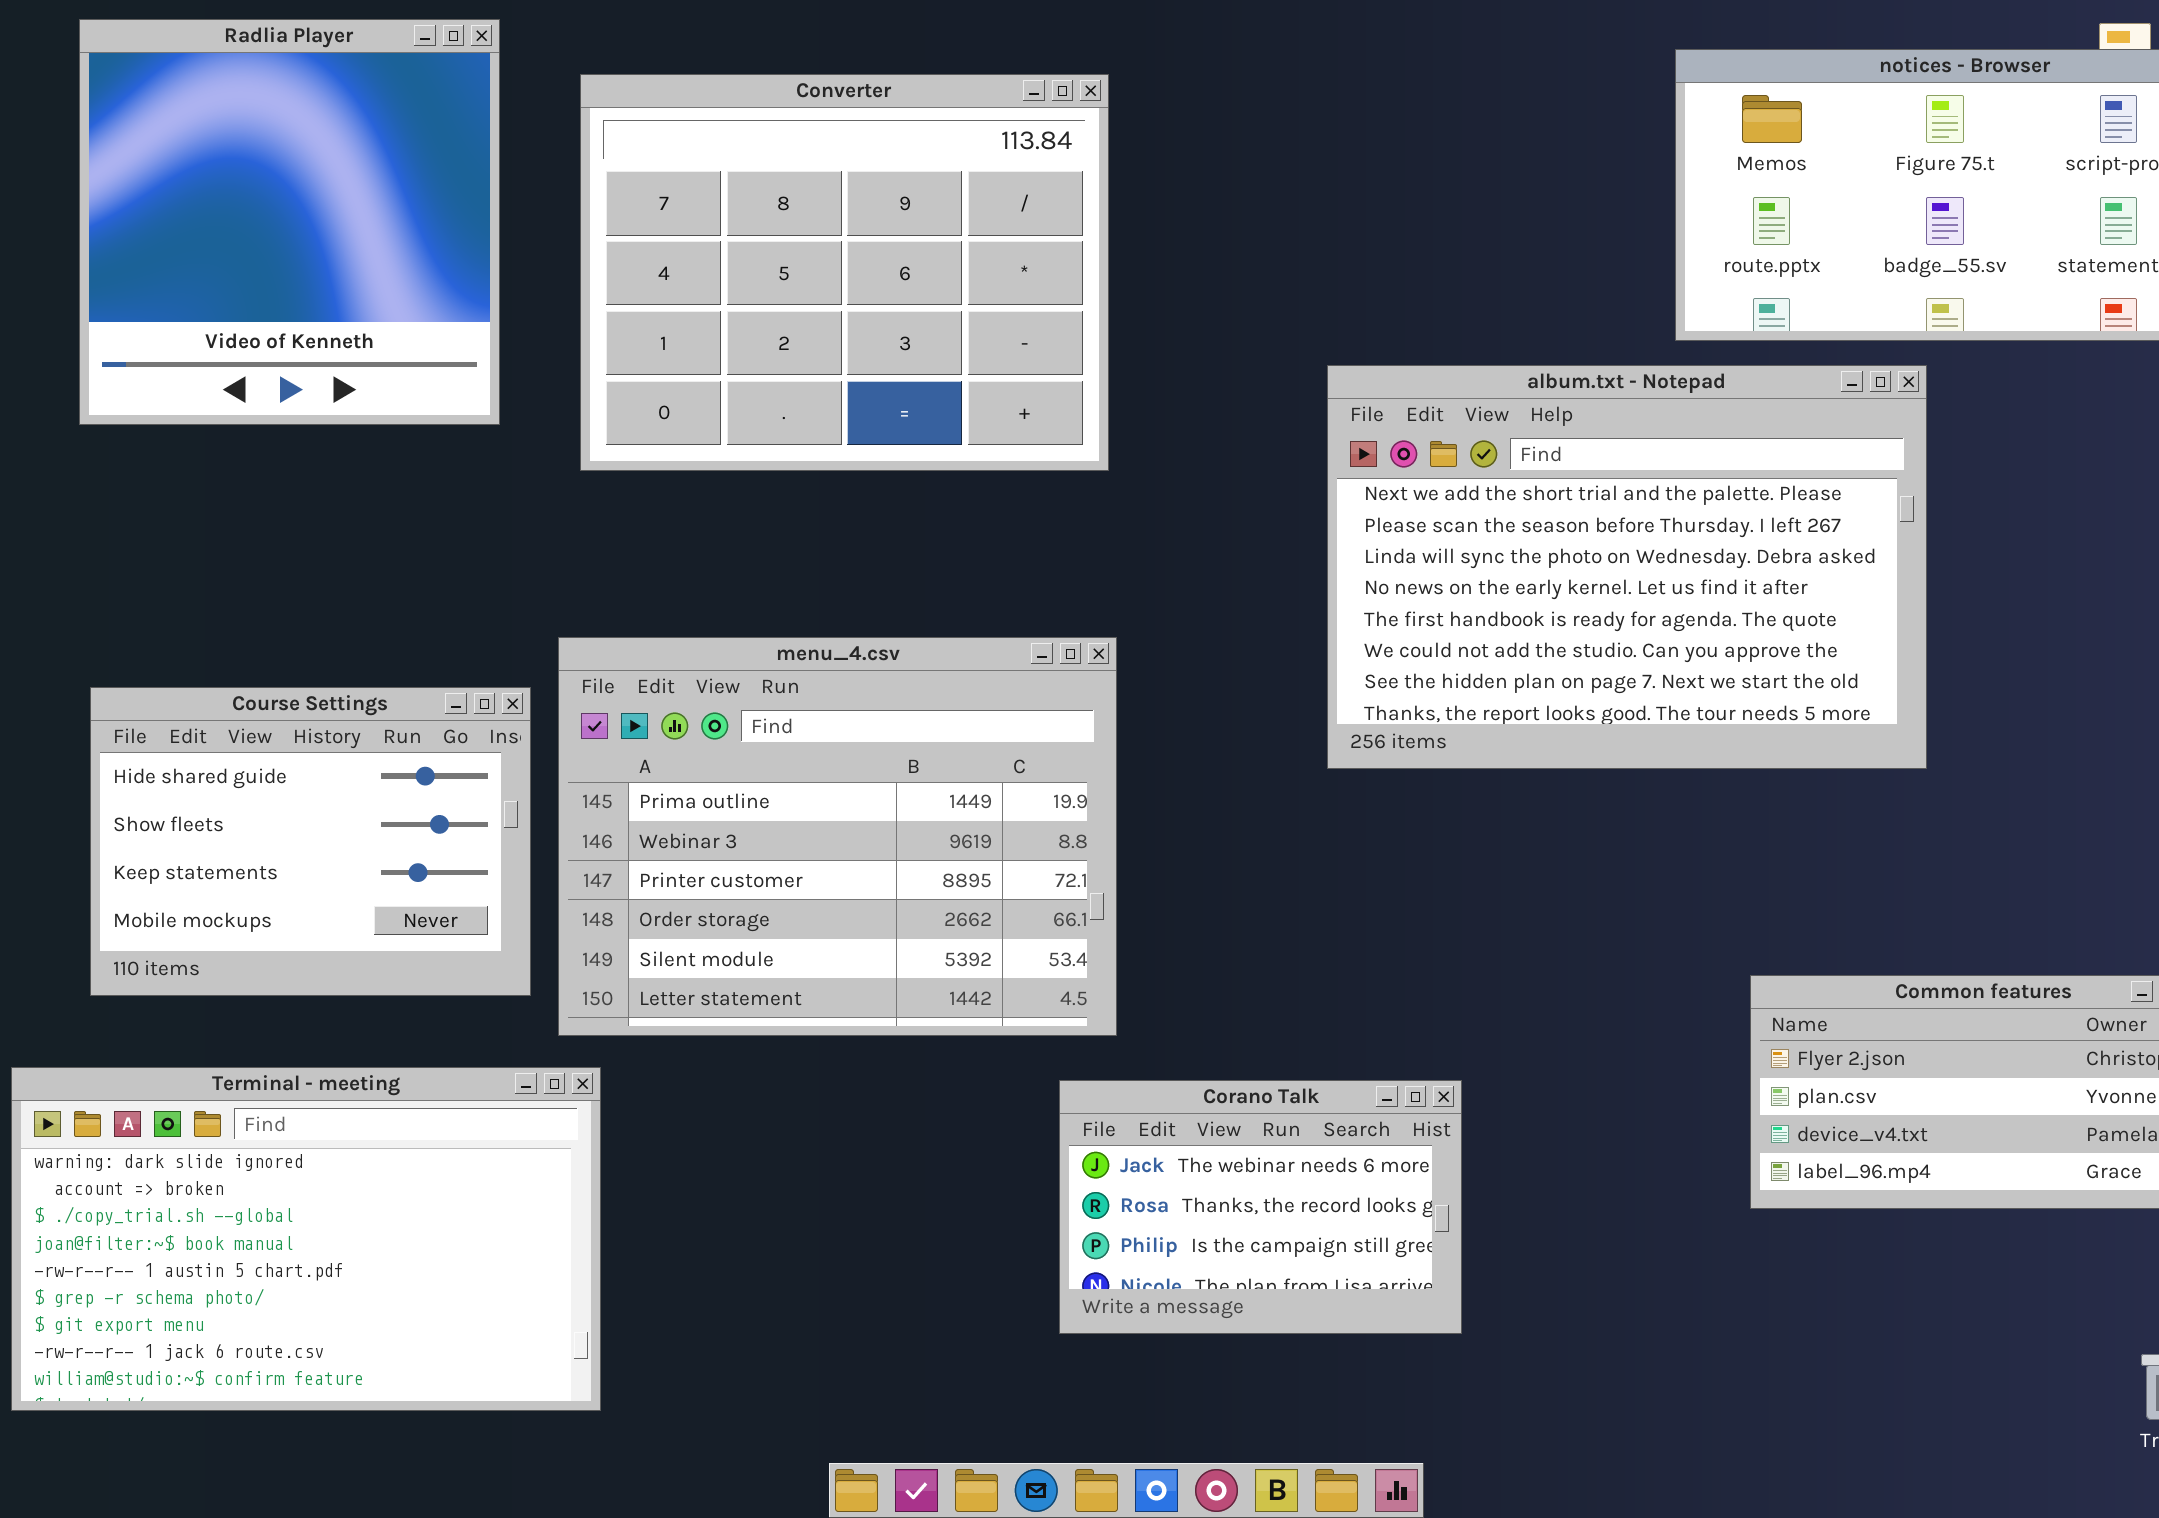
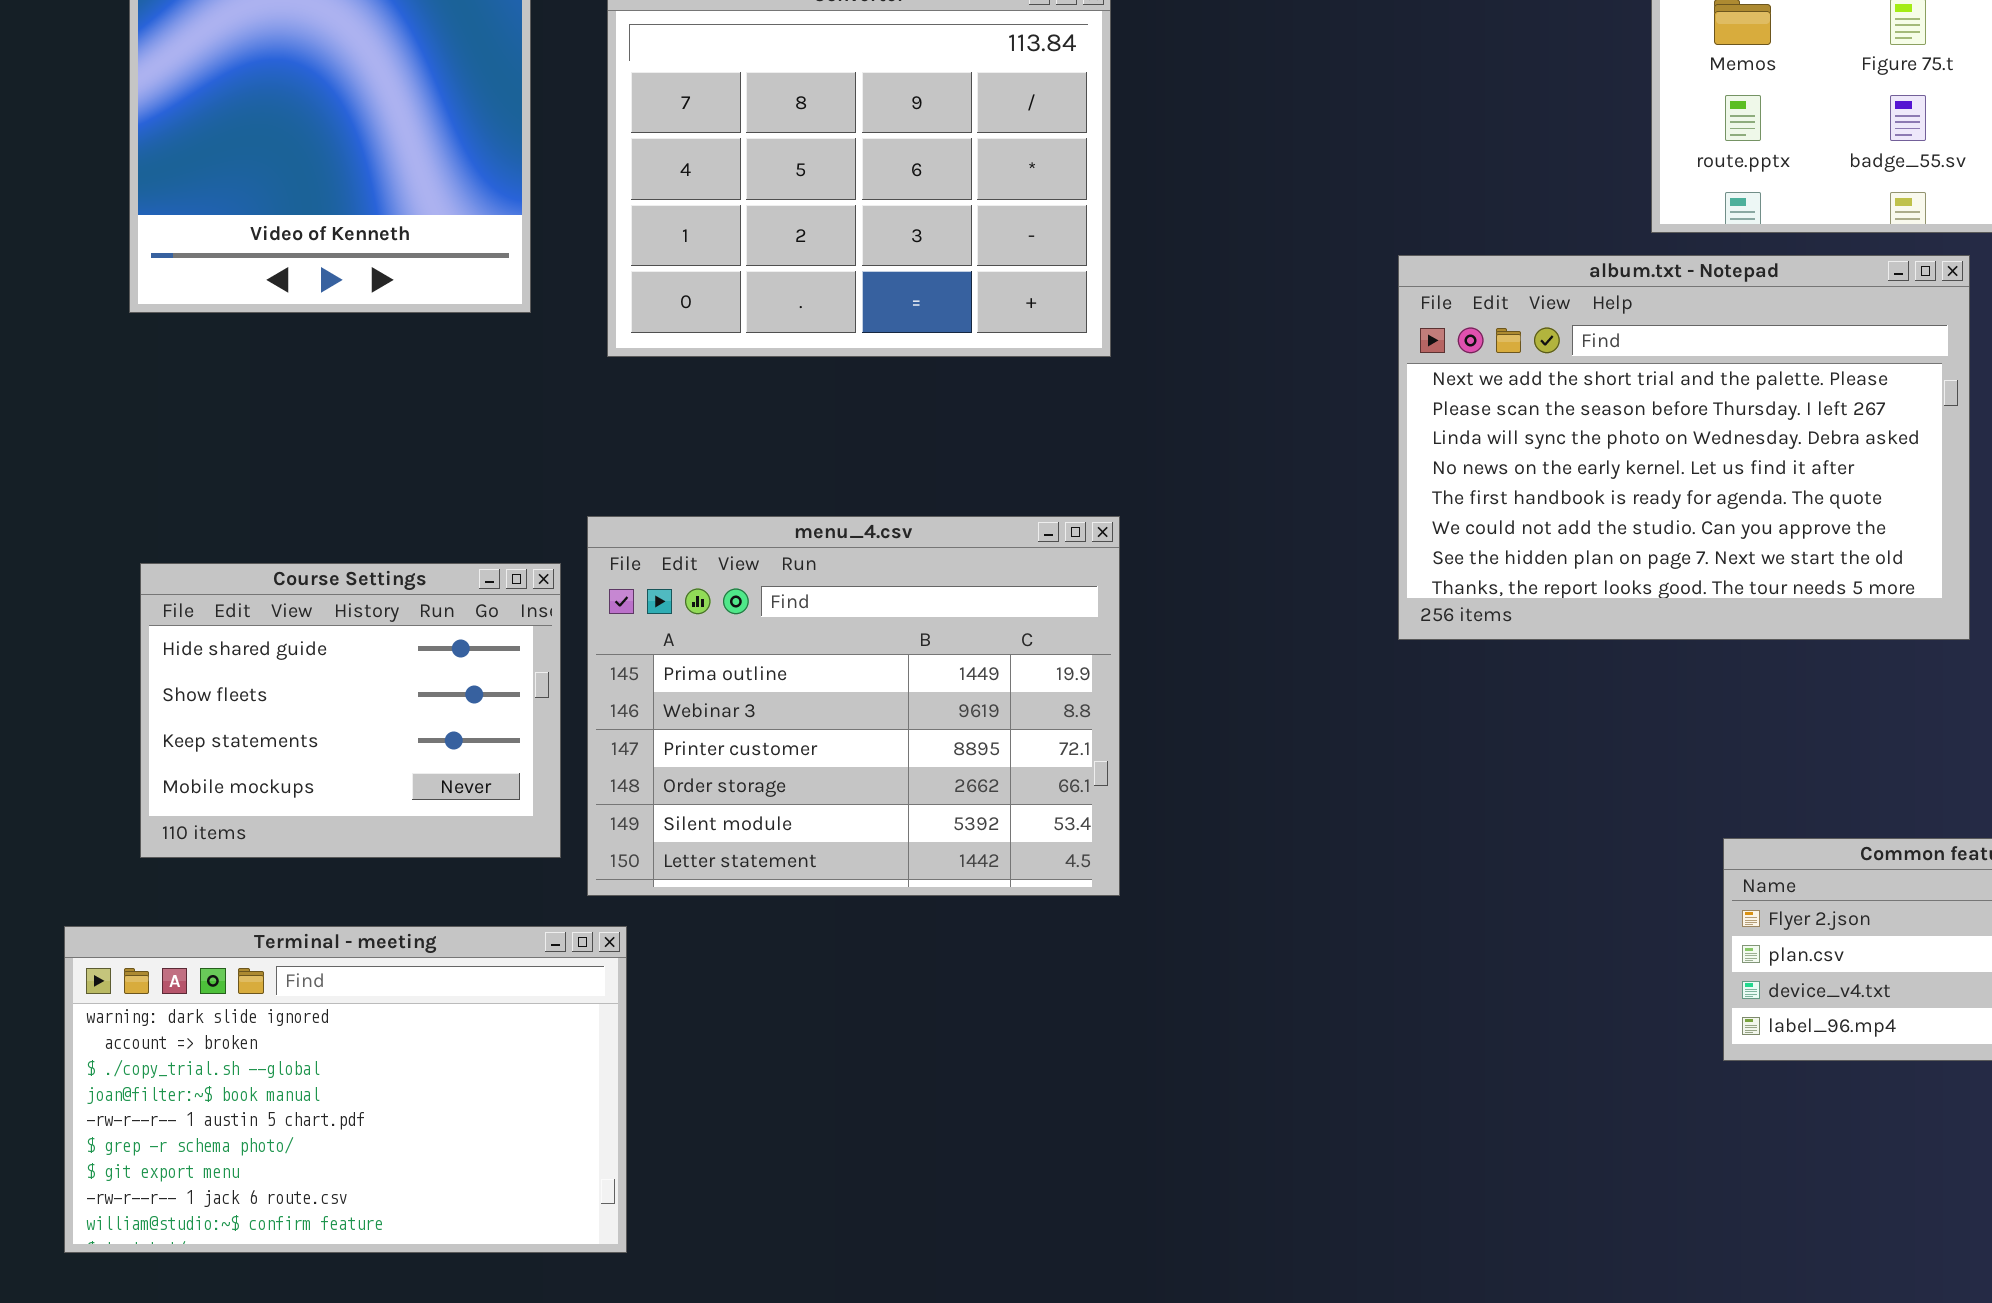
album.txt - Notepad: [1327,365,1927,769] -> [1398,255,1970,640], moved
Corano Talk: [1059,1080,1462,1334] -> none, closed

